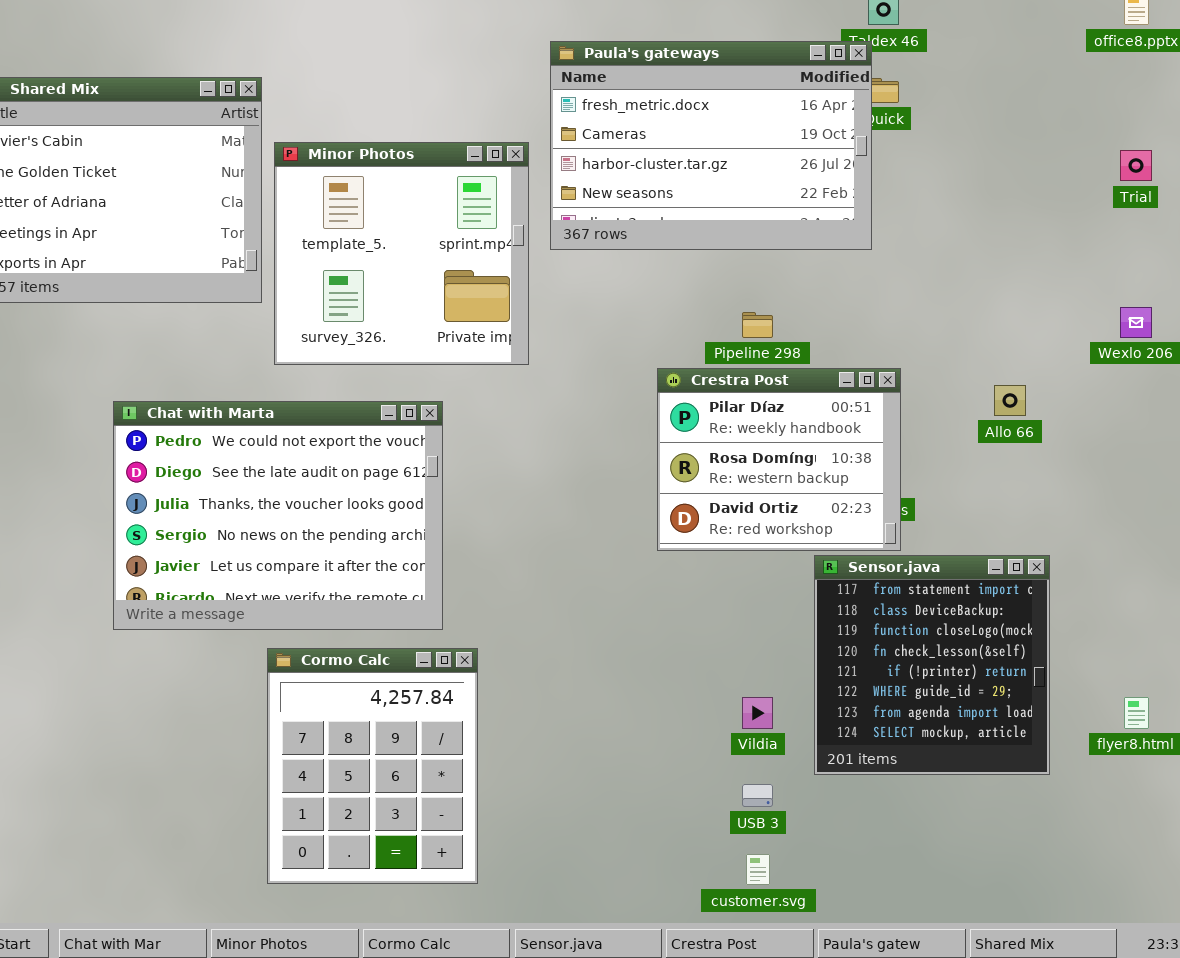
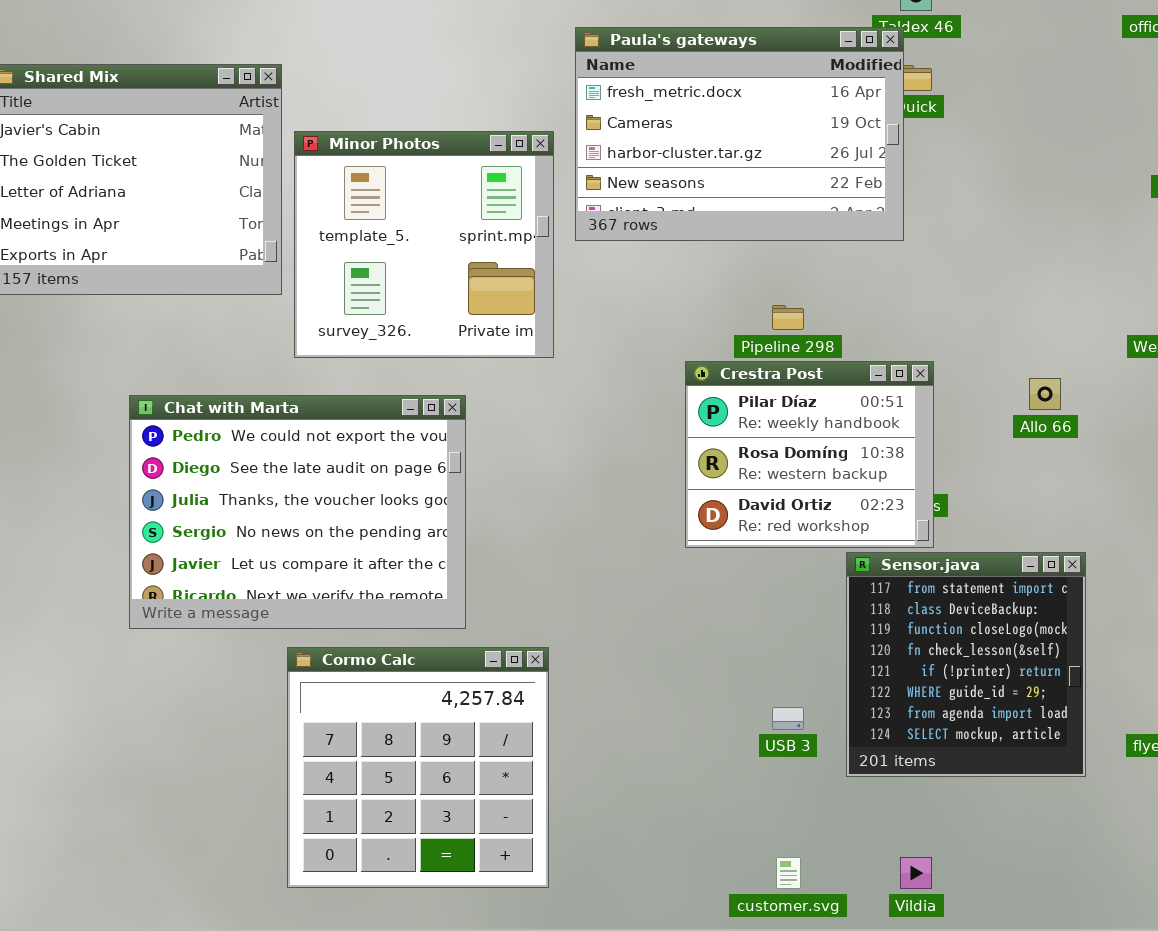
Cormo Calc: [267,648,478,884] -> [287,647,549,888], resized
Vildia: [742,697,773,729] -> [900,857,932,889], moved
USB 3: [742,784,773,807] -> [772,707,804,730], moved

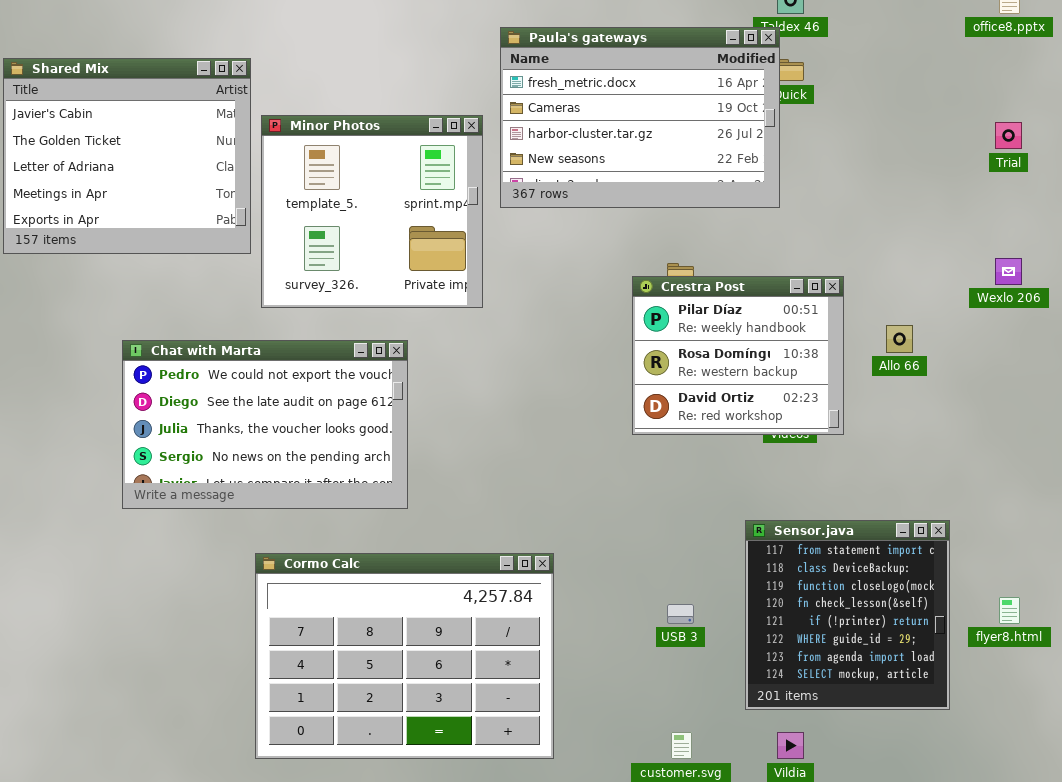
Crestra Post: [685,361,934,548] -> [632,276,844,435], moved
Chat with Marta: [129,395,466,629] -> [122,340,408,509], resized
Sensor.java: [846,552,1086,777] -> [745,520,950,710], moved
Cormo Calc: [287,647,549,888] -> [255,553,554,759], resized

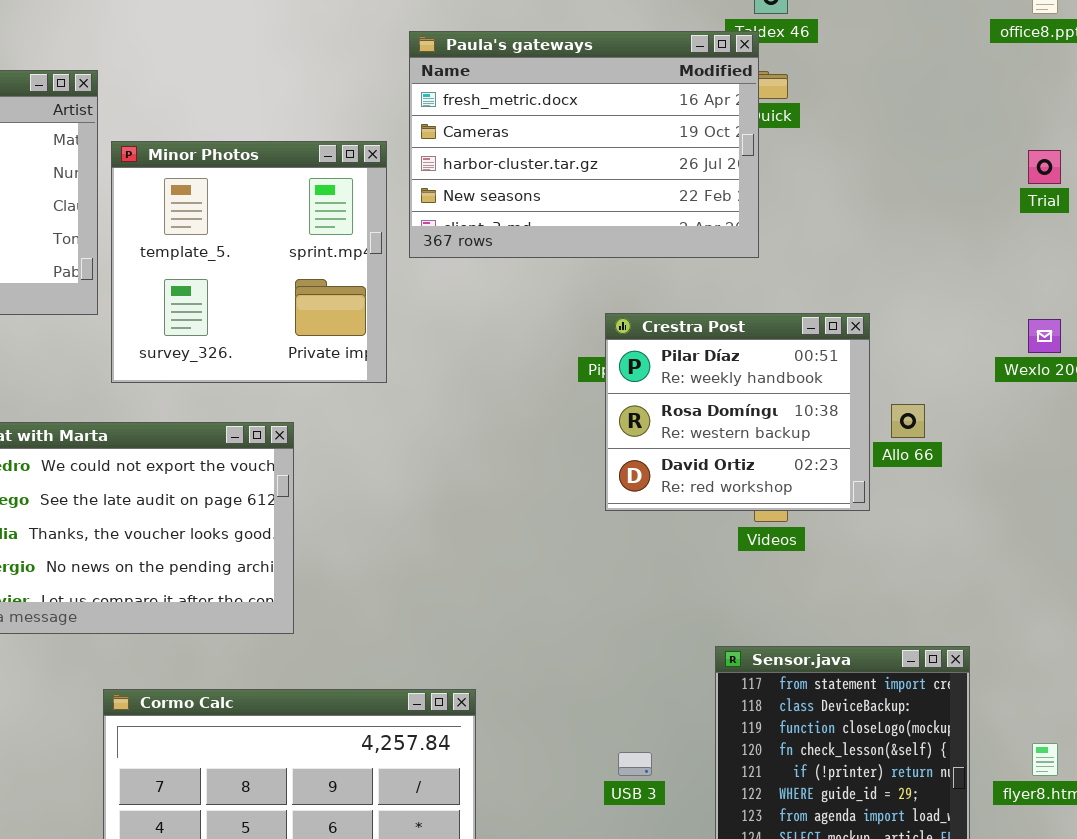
Crestra Post: [632,276,844,435] -> [605,313,870,511], moved

